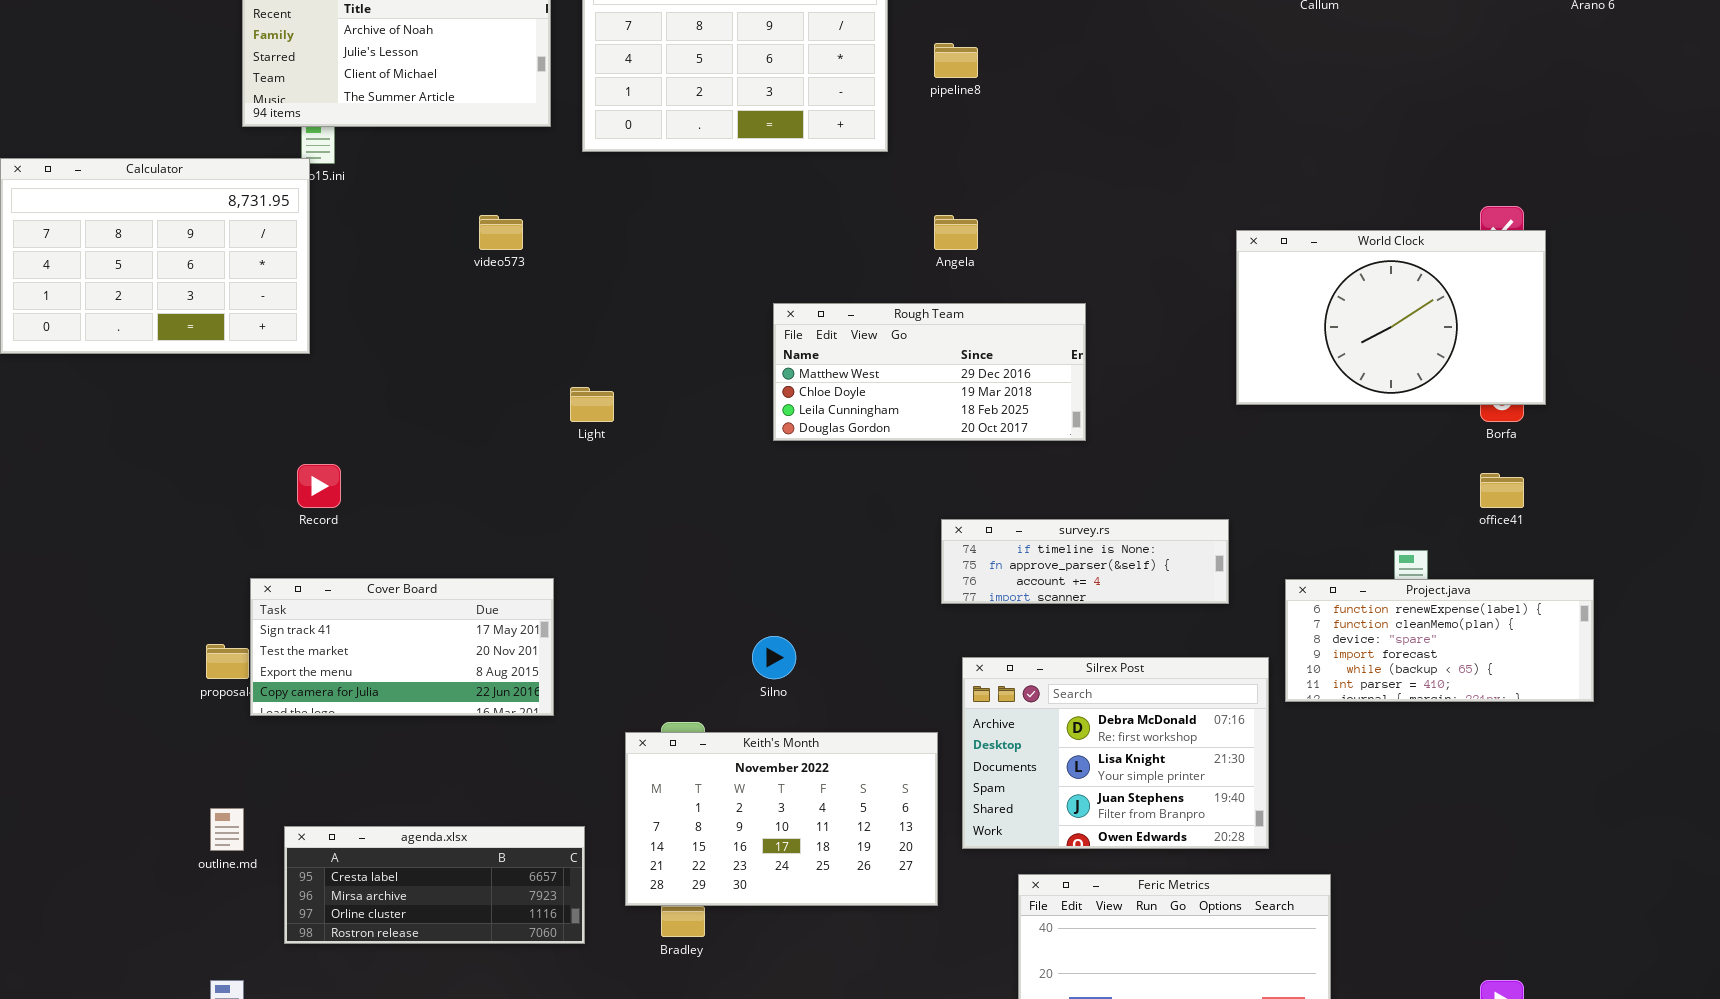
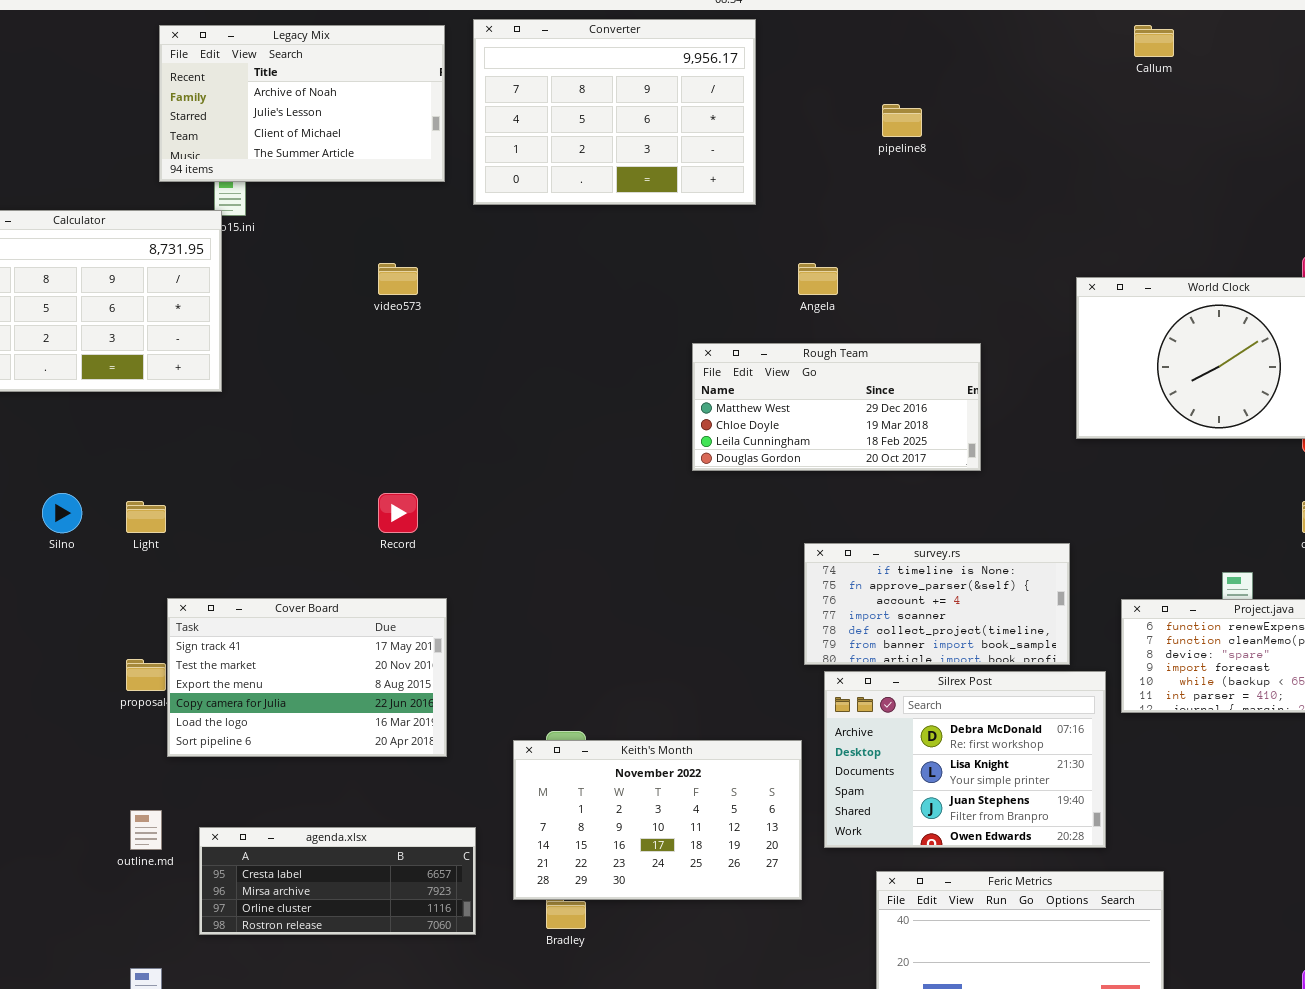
pipeline8: [934,43,978,78] -> [882,104,922,137], moved
Rough Team: [773,303,1086,441] -> [692,343,981,471], moved
Light: [570,387,614,422] -> [126,501,166,533], moved
Record: [297,464,341,508] -> [378,493,418,533], moved
survey.rs: [941,519,1229,604] -> [804,543,1070,665], resized
Cover Board: [250,578,554,716] -> [167,598,447,757], resized
Silno: [752,636,796,679] -> [42,493,82,533], moved

